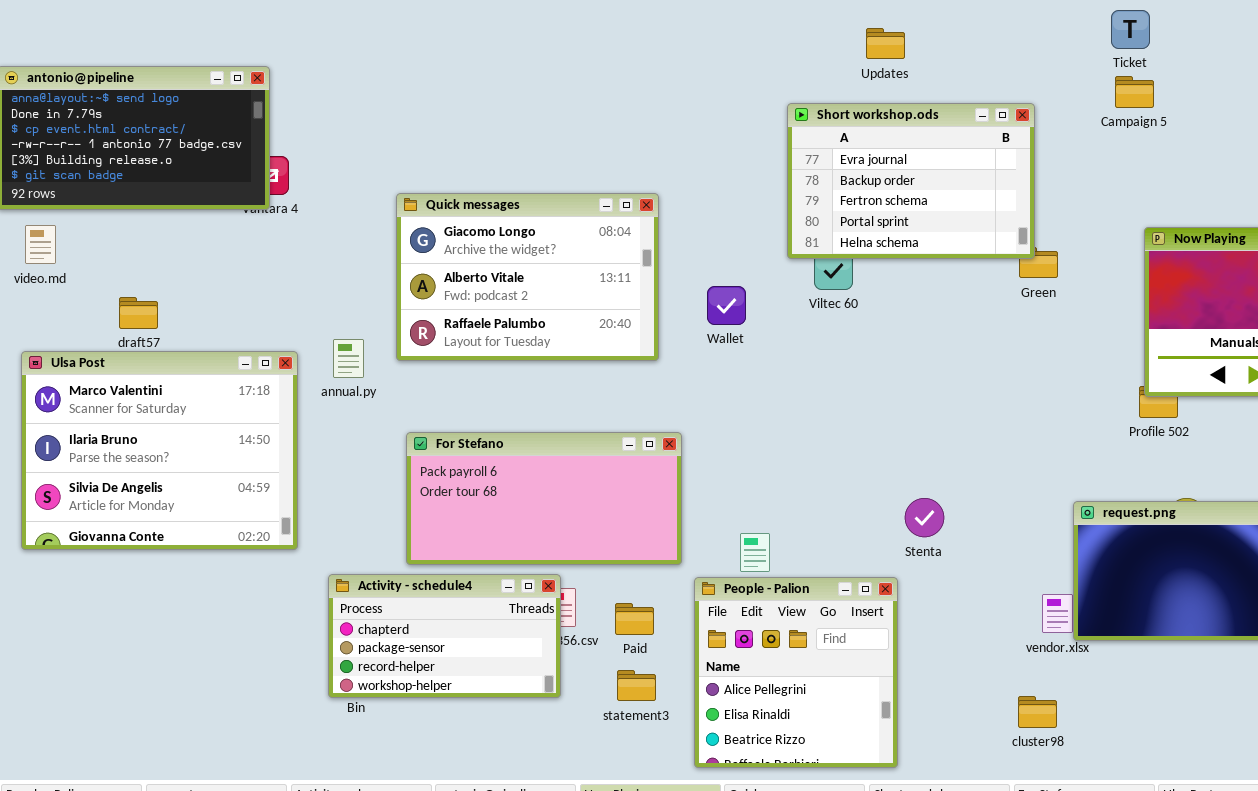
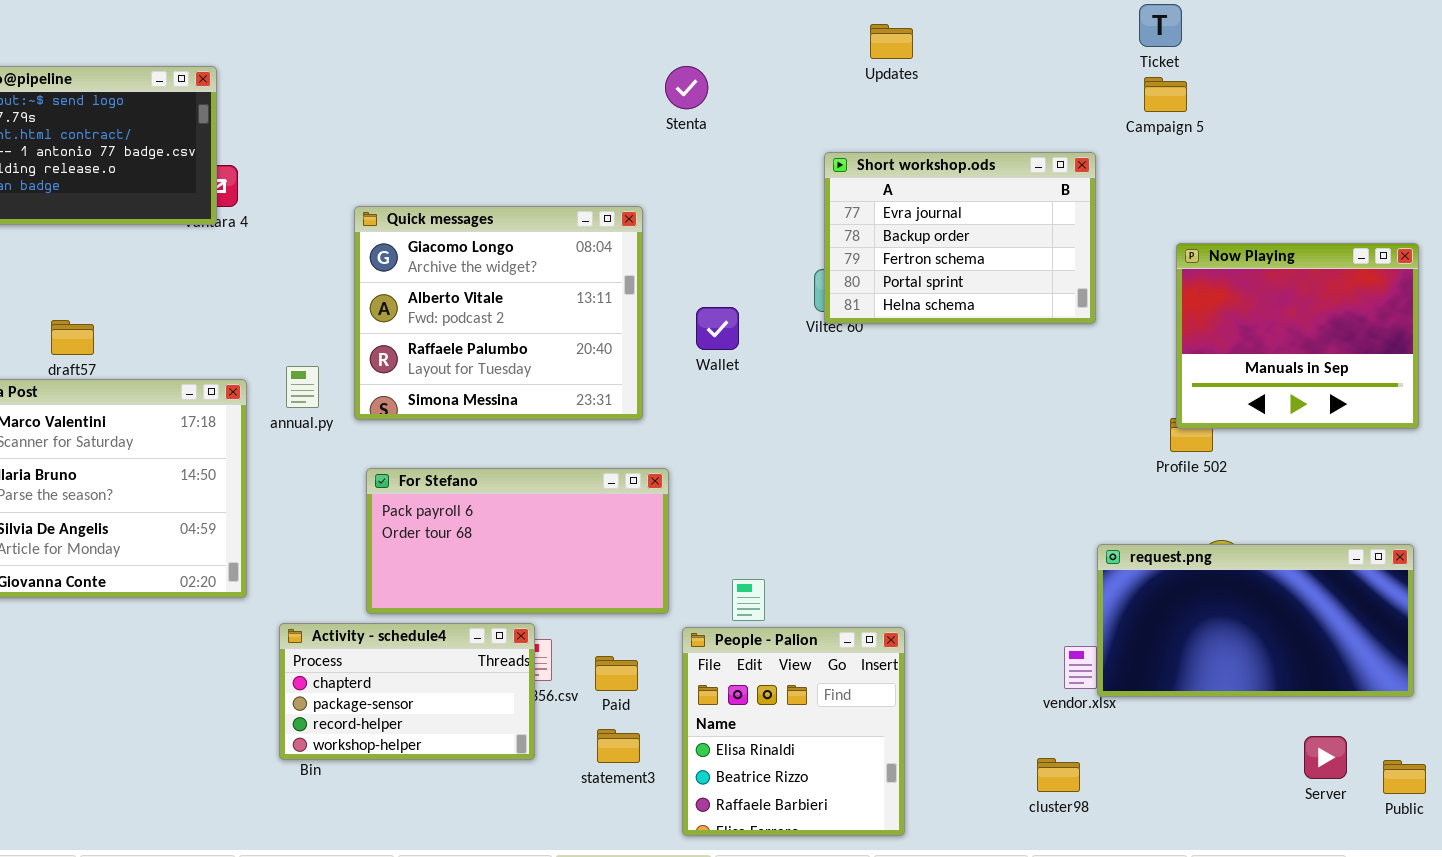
Short workshop.ods: [787,103,1035,259] -> [824,152,1096,324], moved
Quick messages: [396,193,659,361] -> [354,206,643,420], resized
Stenta: [905,498,944,537] -> [665,66,708,109], moved
People - Palion: [694,577,898,768] -> [682,627,905,836], scrolled down 1 row

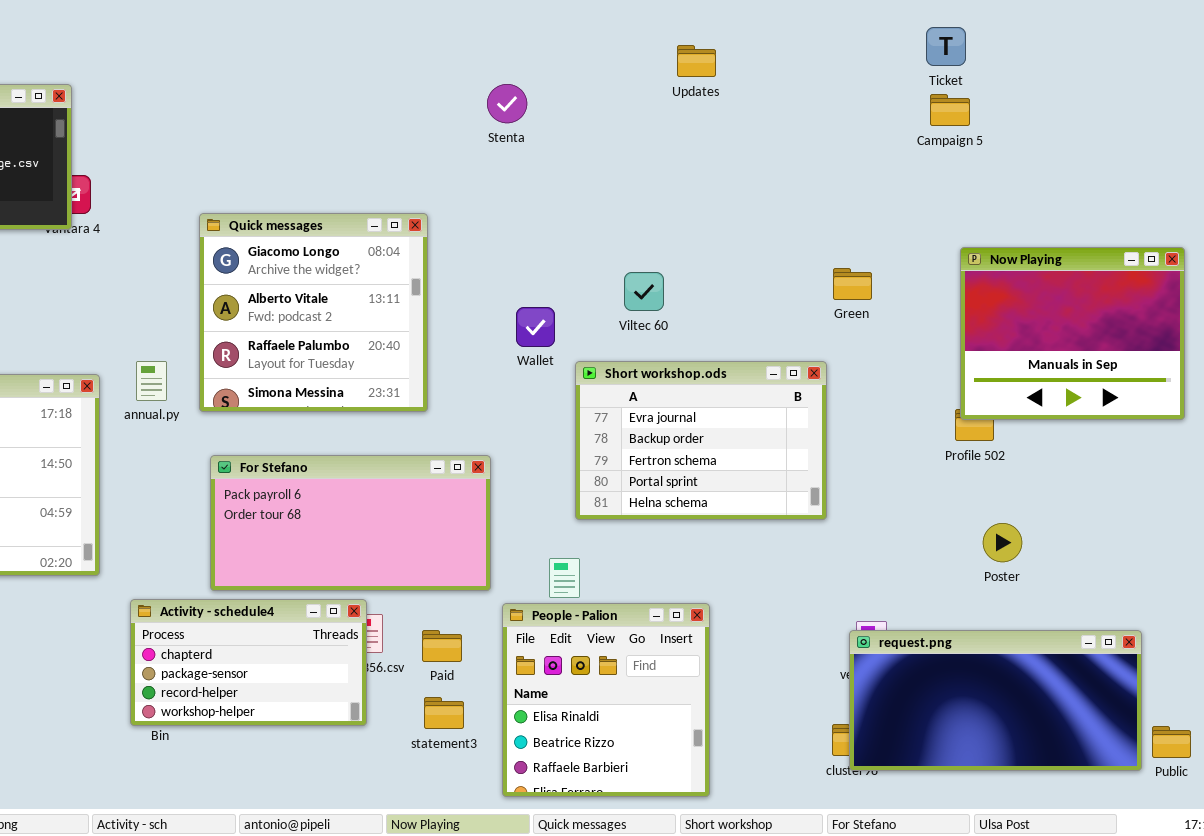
Short workshop.ods: [824,152,1096,324] -> [575,361,827,520], moved
Quick messages: [354,206,643,420] -> [199,213,428,412], resized
request.png: [1097,544,1414,697] -> [849,630,1142,771], moved

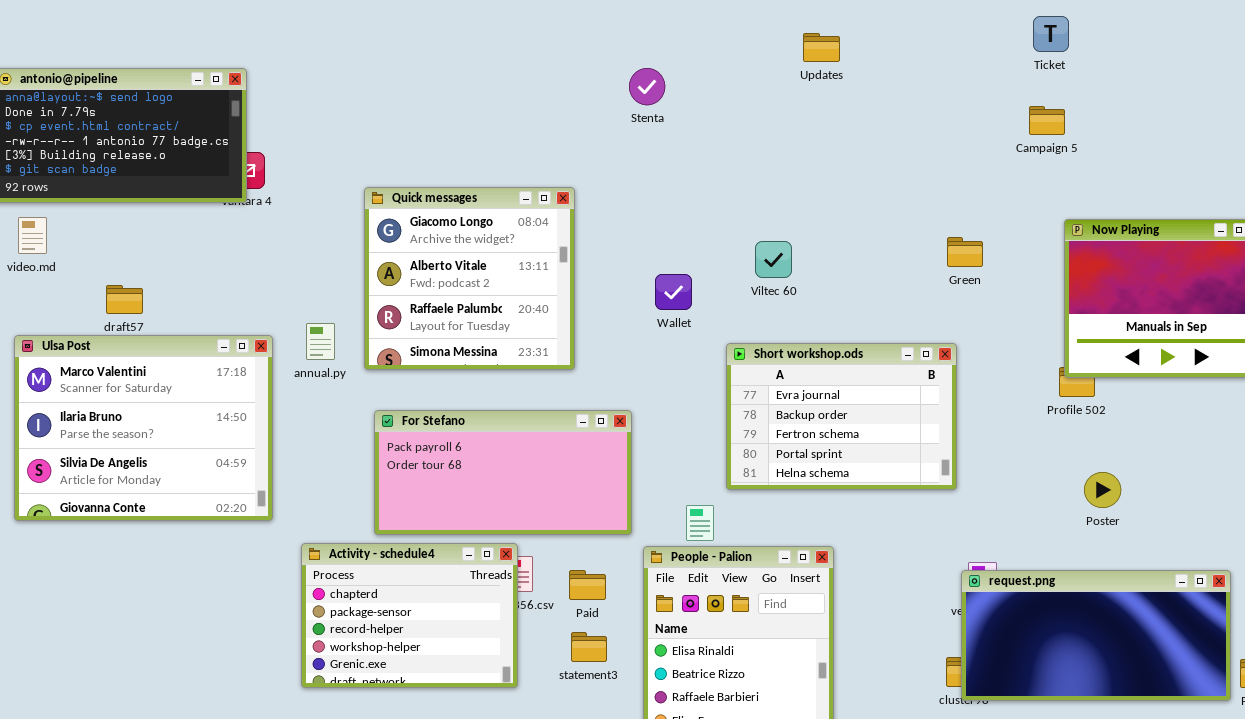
Campaign 5: [930,94,970,126] -> [1029,106,1065,135], moved
Short workshop.ods: [575,361,827,520] -> [726,343,957,490], moved
Activity - schedule4: [130,599,367,726] -> [301,543,518,688], resized

